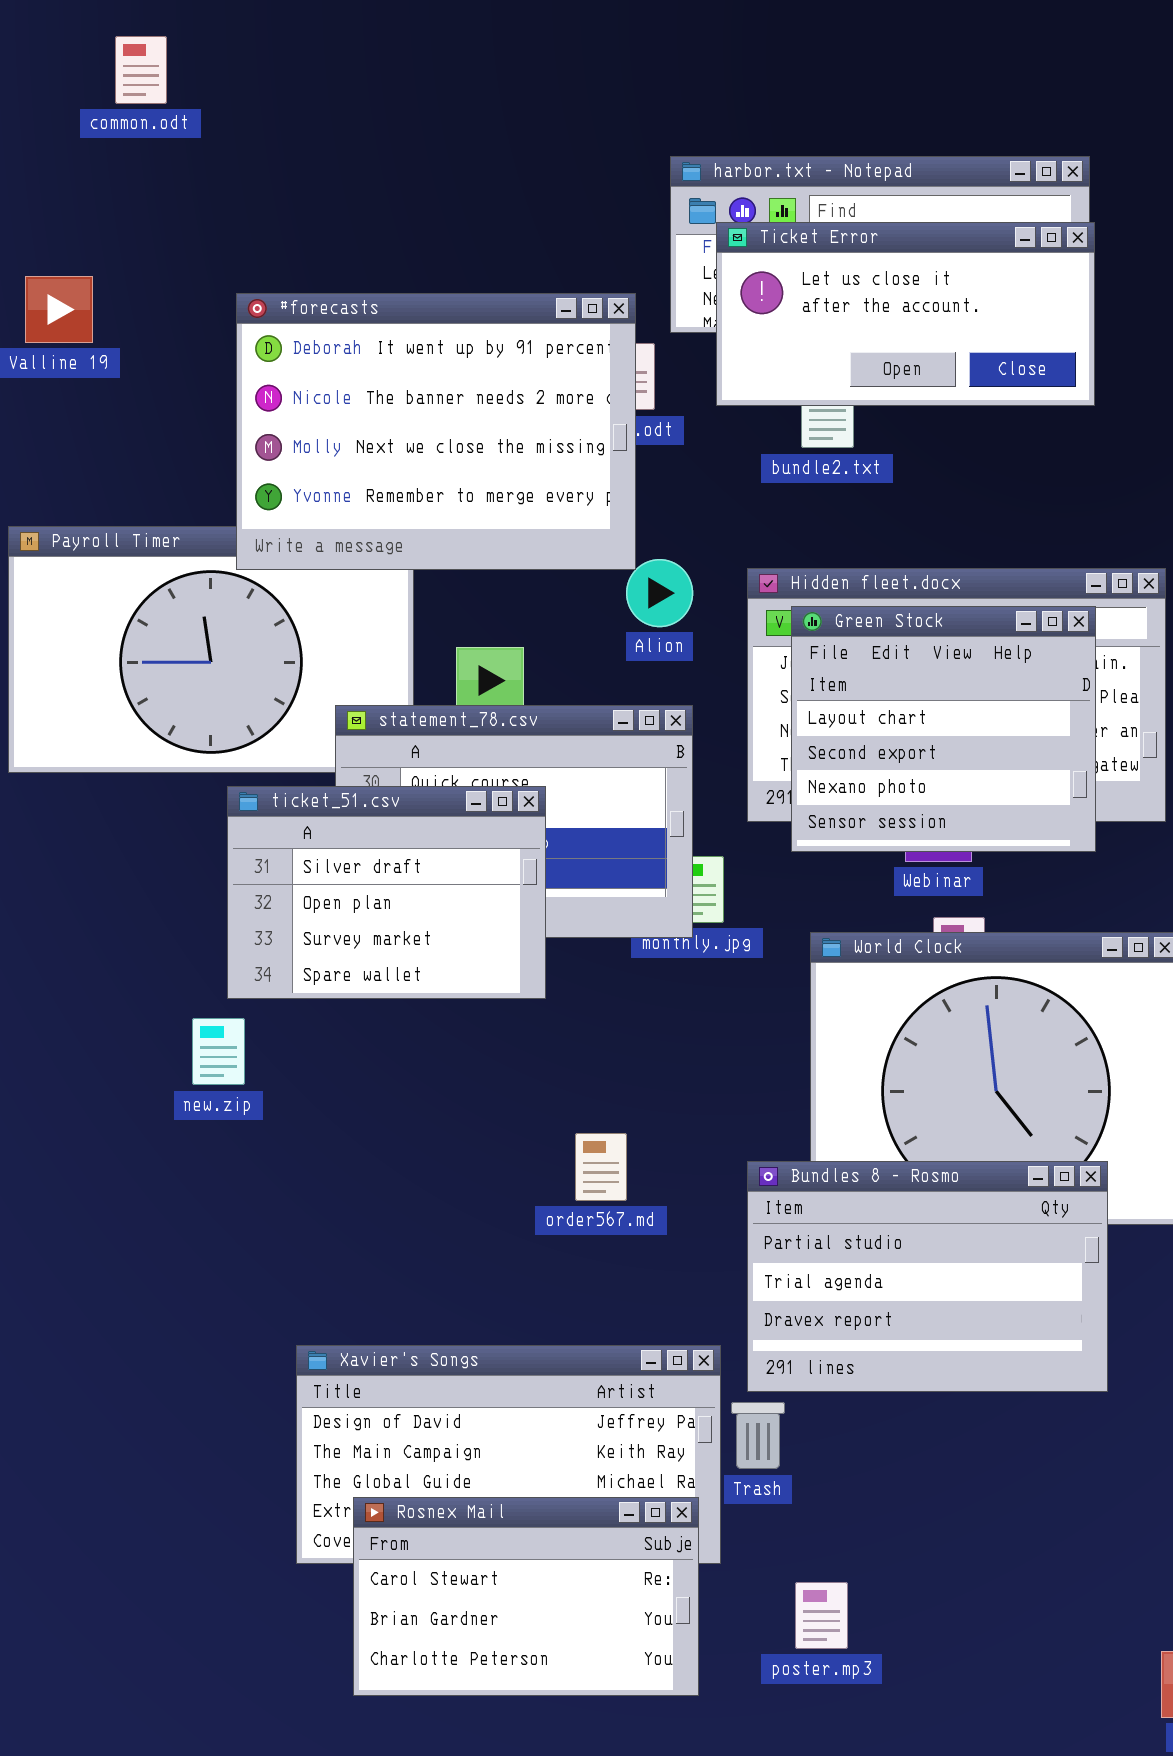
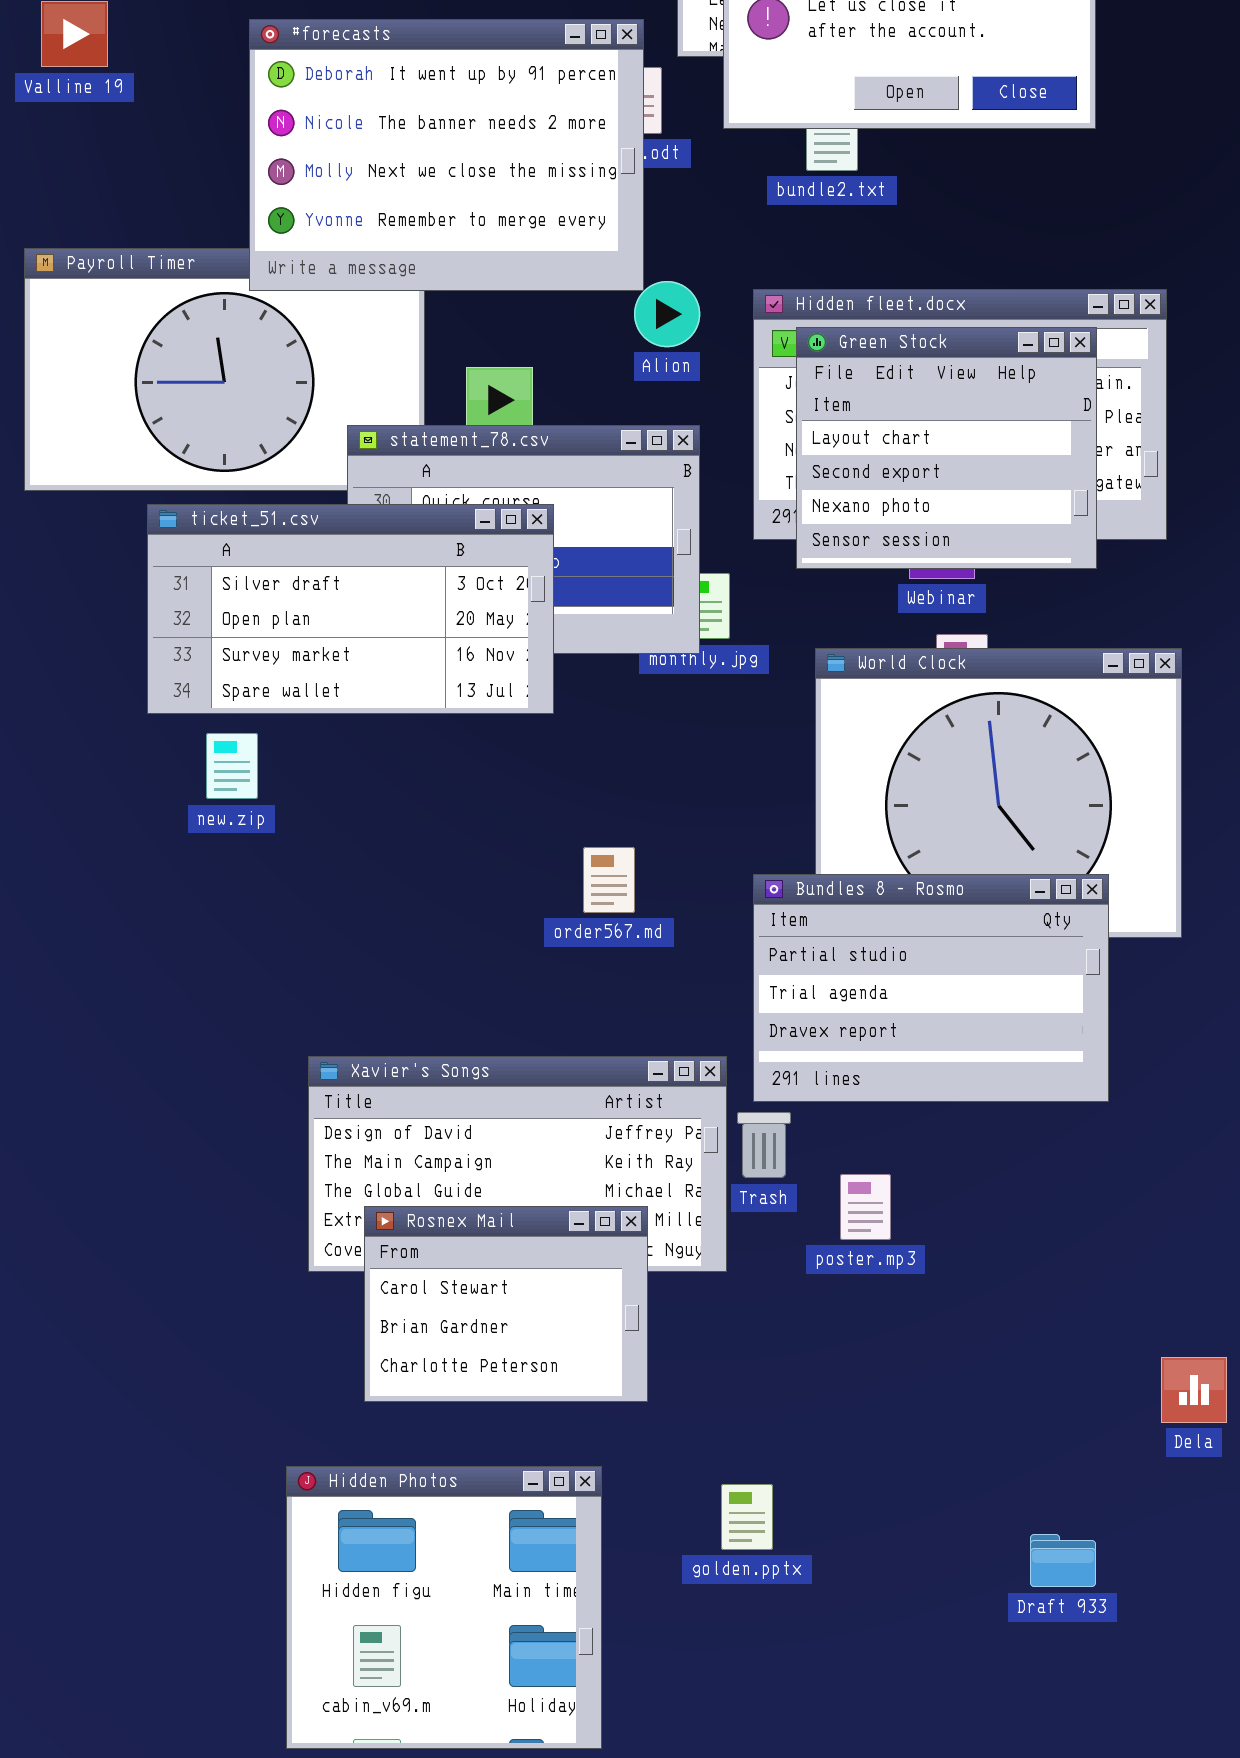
ticket_51.csv: [227,786,546,999] -> [147,504,554,714], resized
Rosnex Mail: [353,1497,699,1696] -> [364,1206,648,1402], resized
poster.mp3: [795,1582,848,1649] -> [840,1174,891,1240], moved

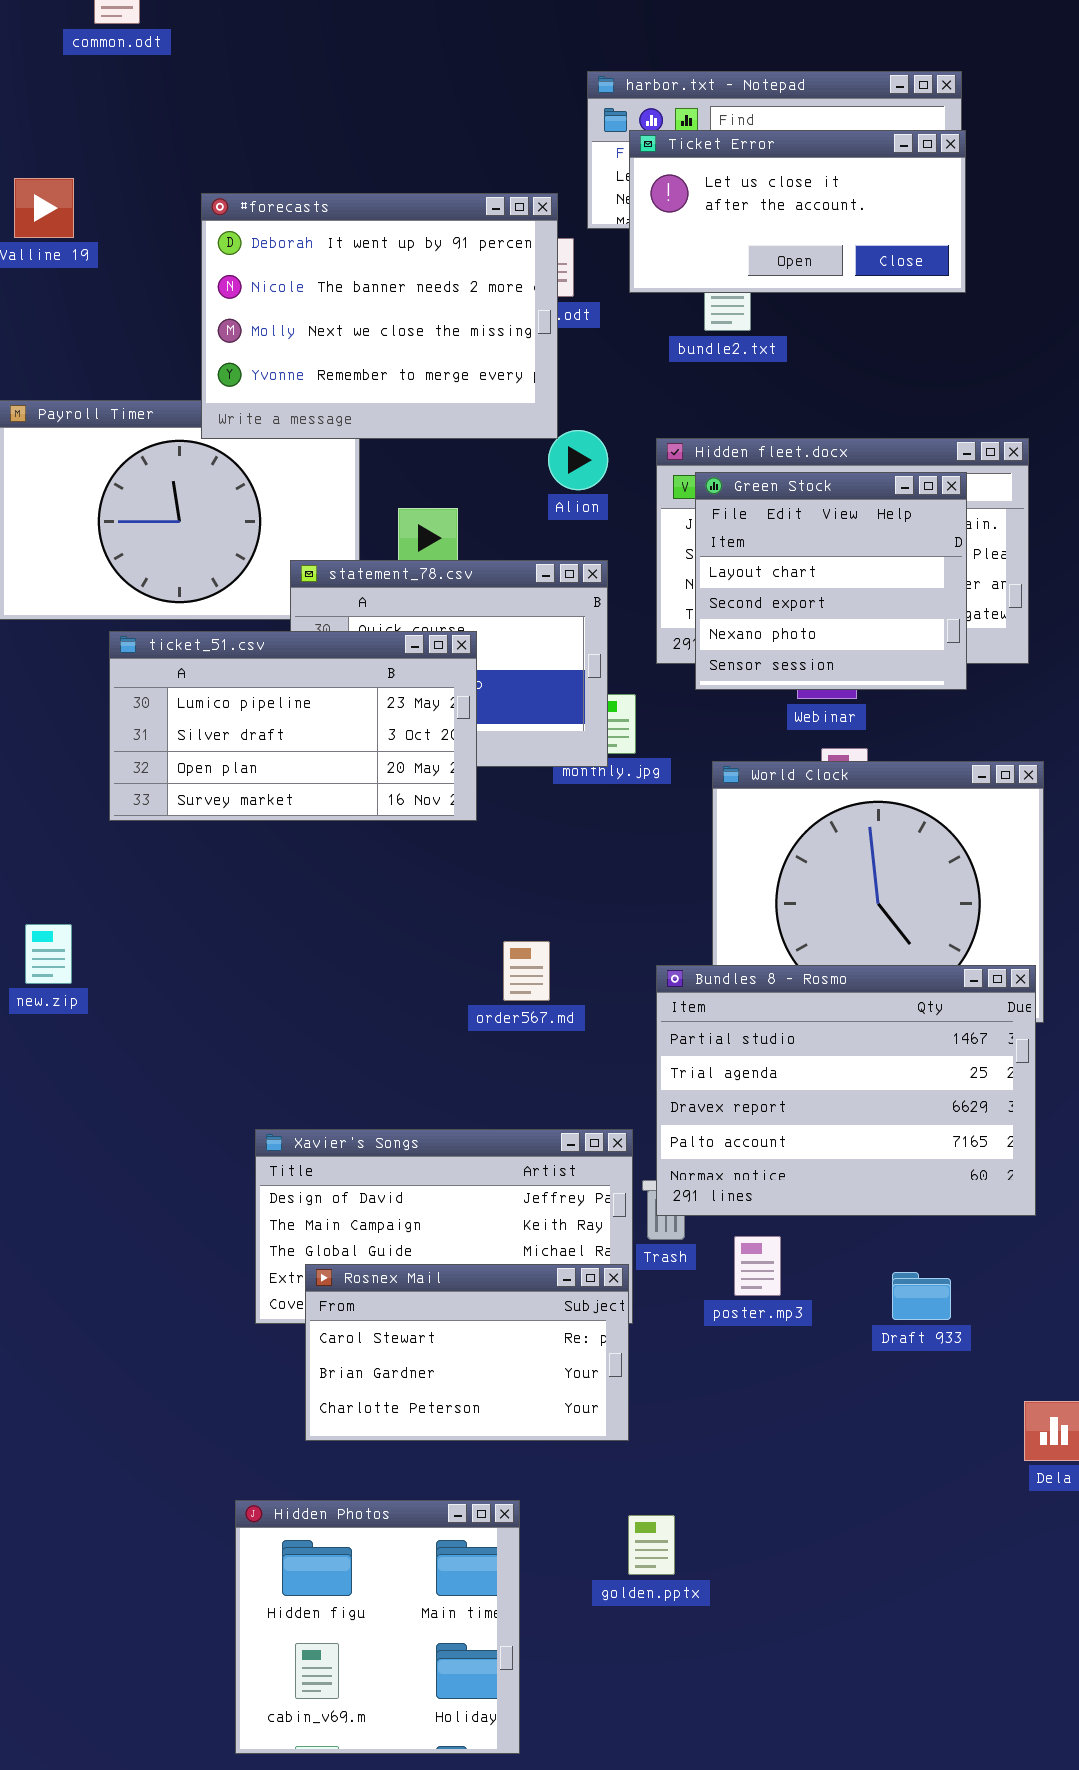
ticket_51.csv: [147,504,554,714] -> [109,631,477,821], scrolled up 1 row
new.zip: [206,733,258,799] -> [25,924,72,984], moved
Bundles 8 - Rosmo: [753,874,1109,1102] -> [656,965,1036,1216], resized
Rosnex Mail: [364,1206,648,1402] -> [305,1264,629,1441], resized
Draft 933: [1030,1534,1096,1587] -> [892,1272,951,1320], moved

